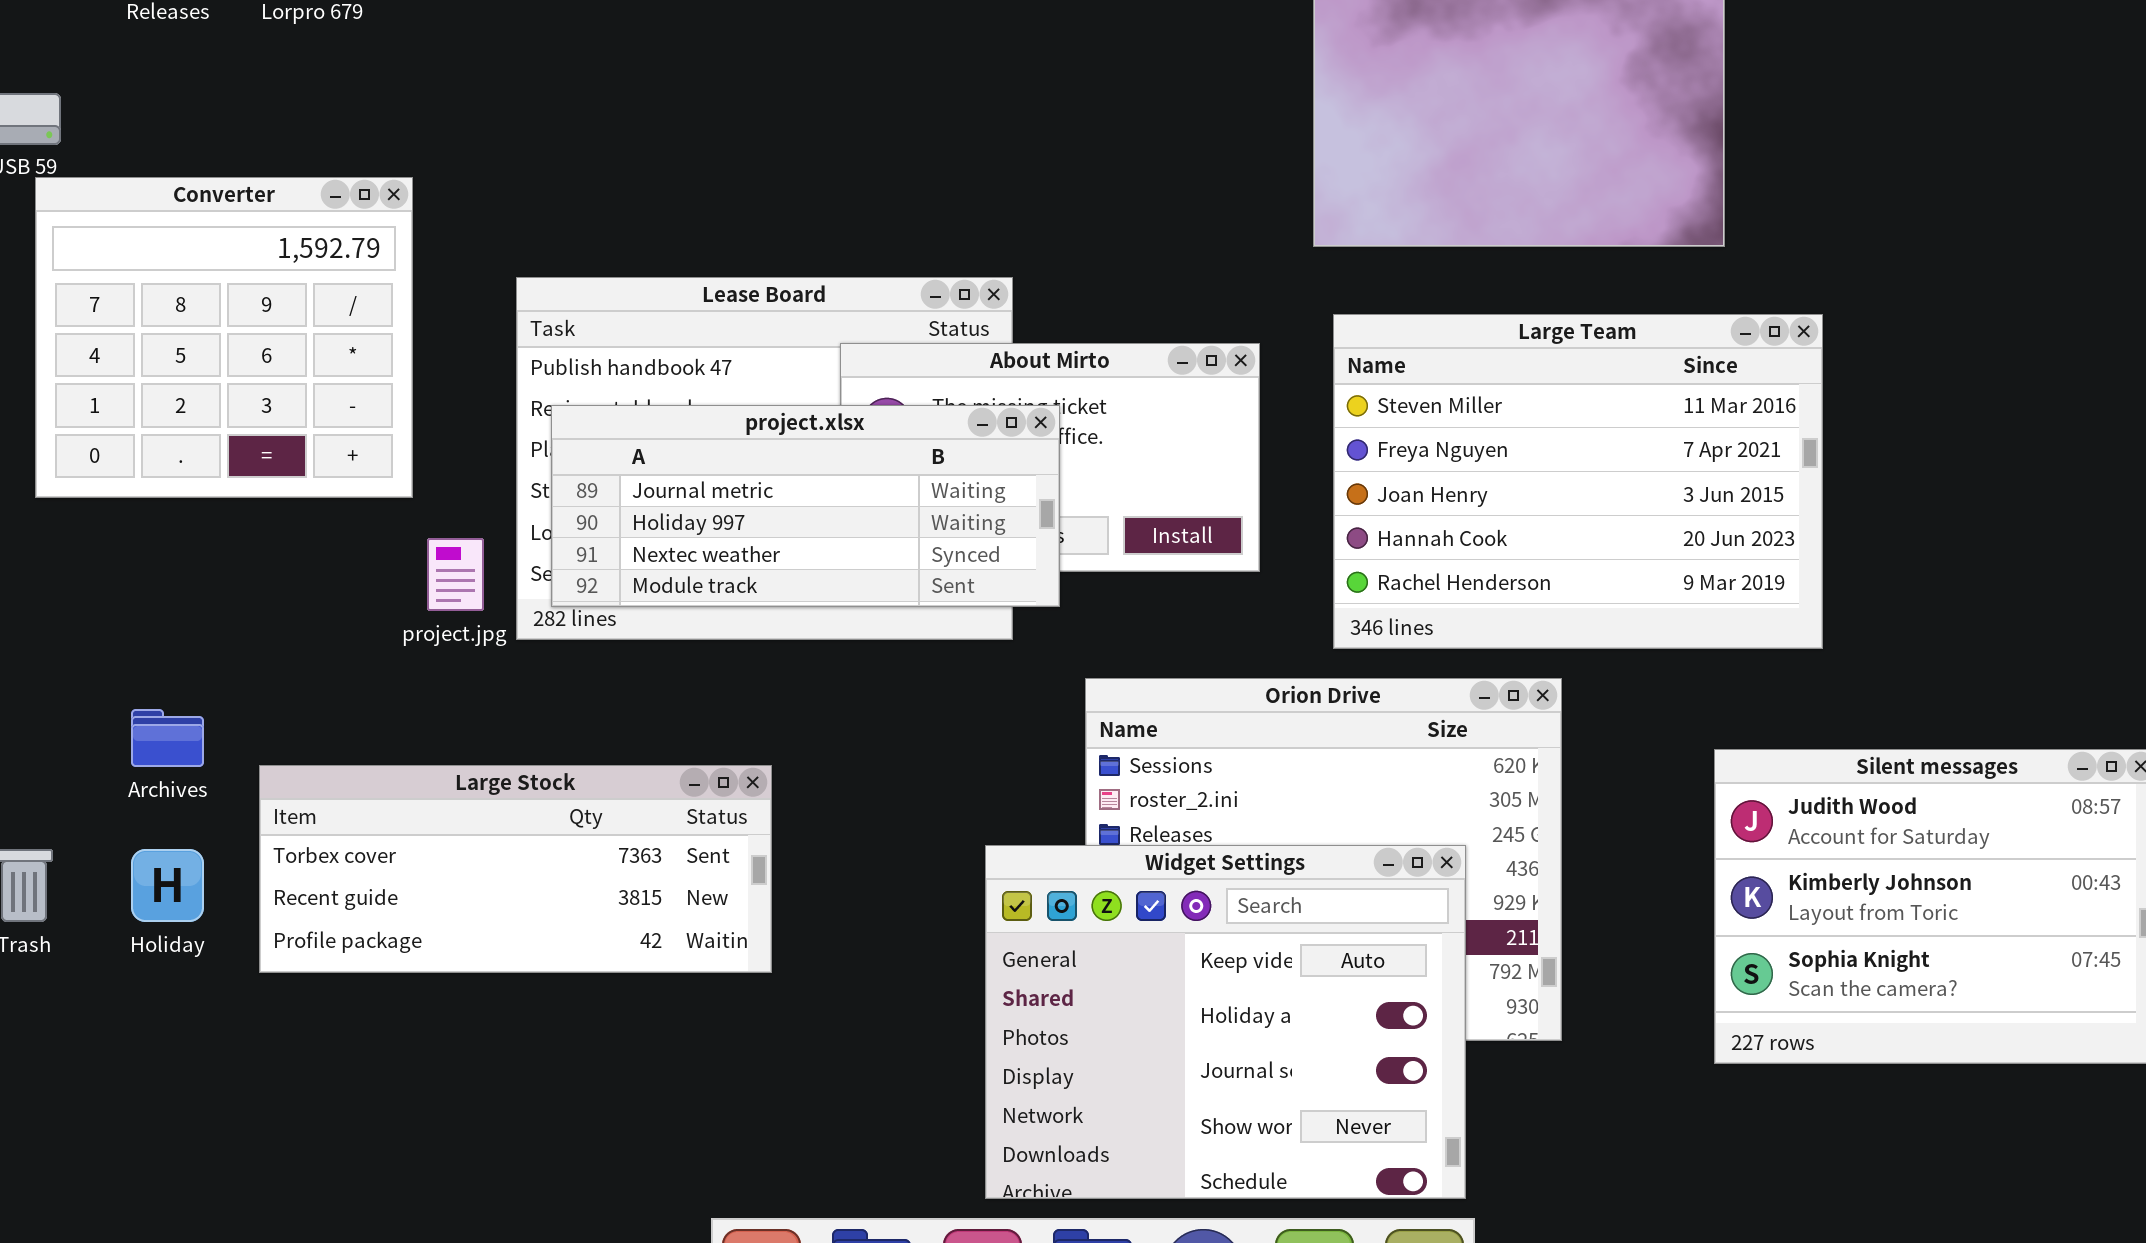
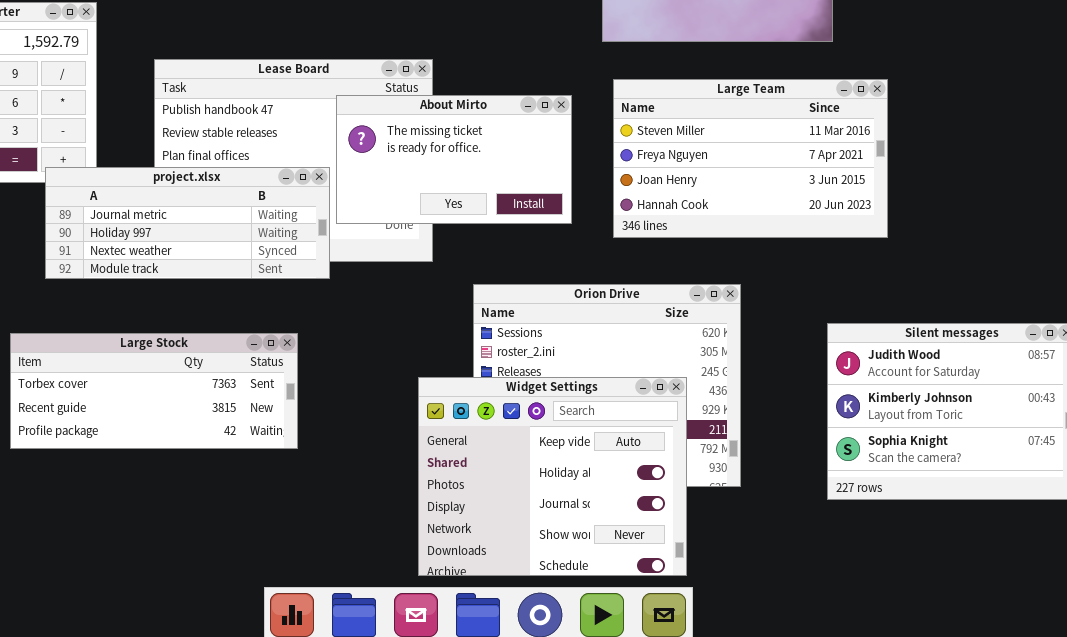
Large Team: [1333,314,1823,649] -> [613,79,888,238], resized
project.xlsx: [551,405,1060,607] -> [45,167,330,279], moved

